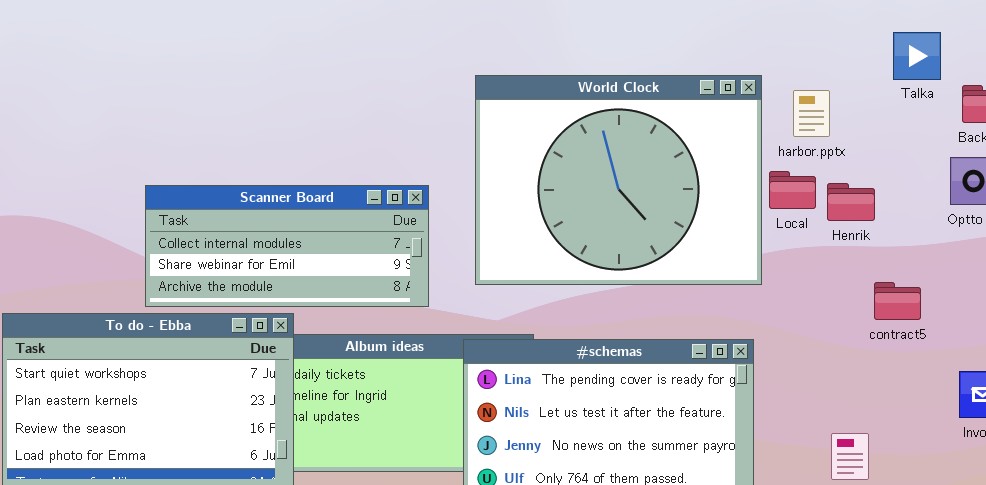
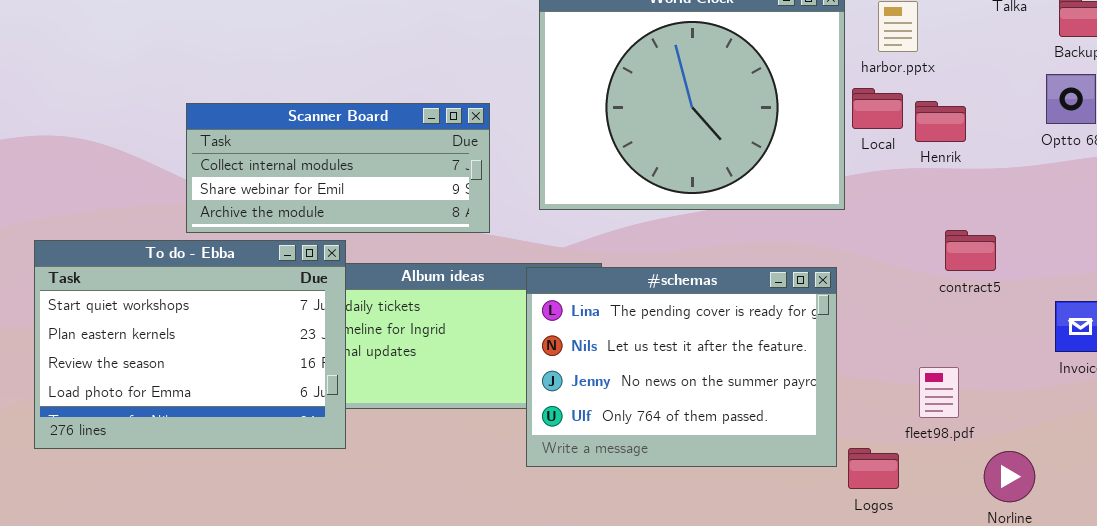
contract5: [874,282,921,320] -> [945,230,996,271], moved

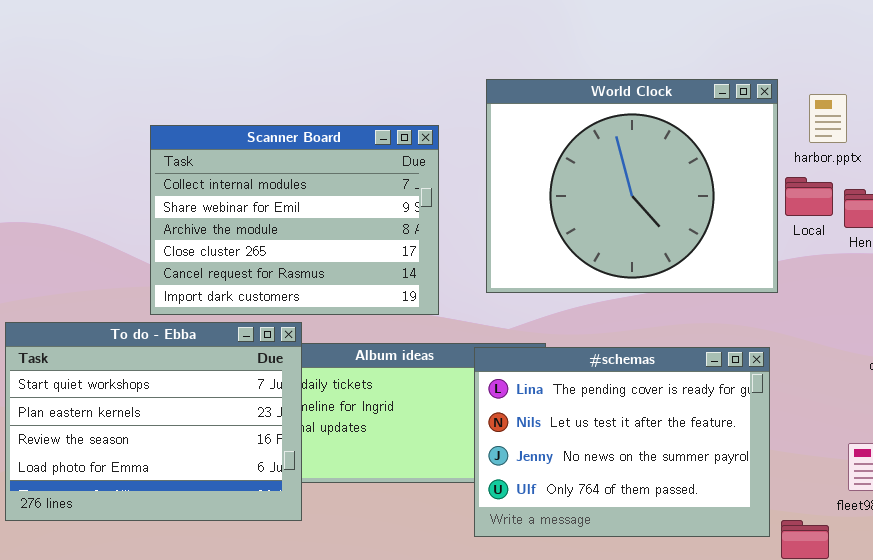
Scanner Board: [186,103,490,233] -> [150,125,439,315], resized

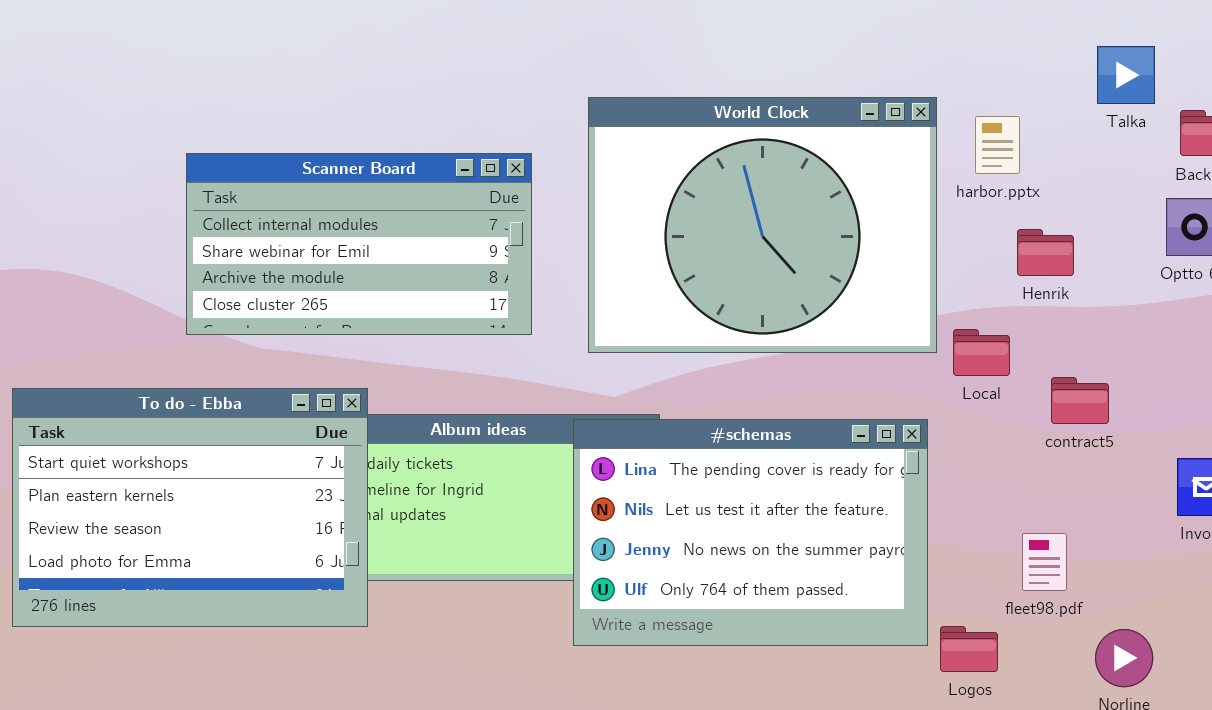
Scanner Board: [150,125,439,315] -> [186,153,532,335], resized
Local: [785,177,833,216] -> [953,329,1010,376], moved

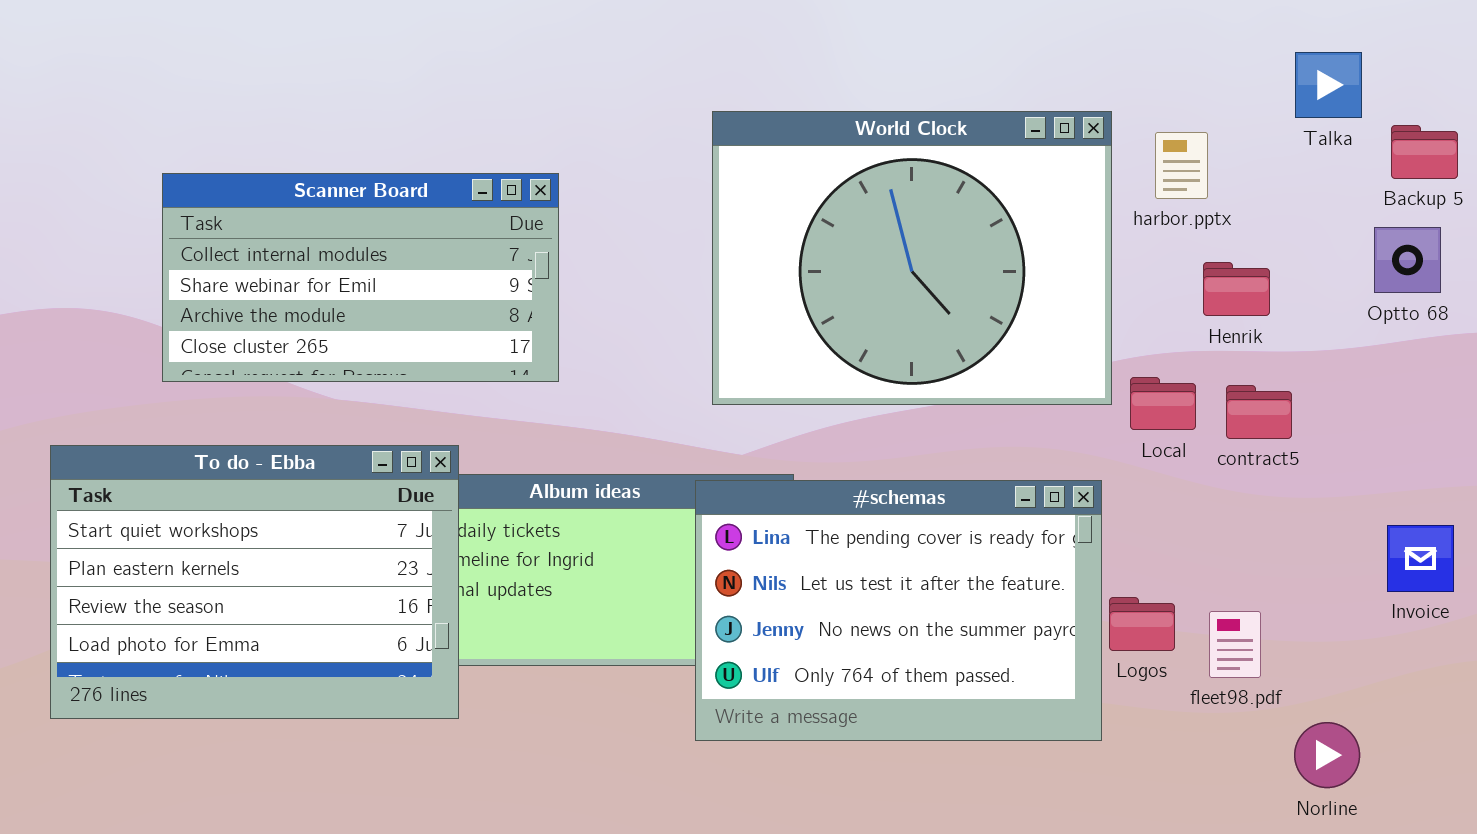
Scanner Board: [186,153,532,335] -> [162,173,559,382], moved
contract5: [1051,377,1109,424] -> [1226,385,1292,439], moved
Logos: [940,626,998,672] -> [1109,597,1175,651], moved

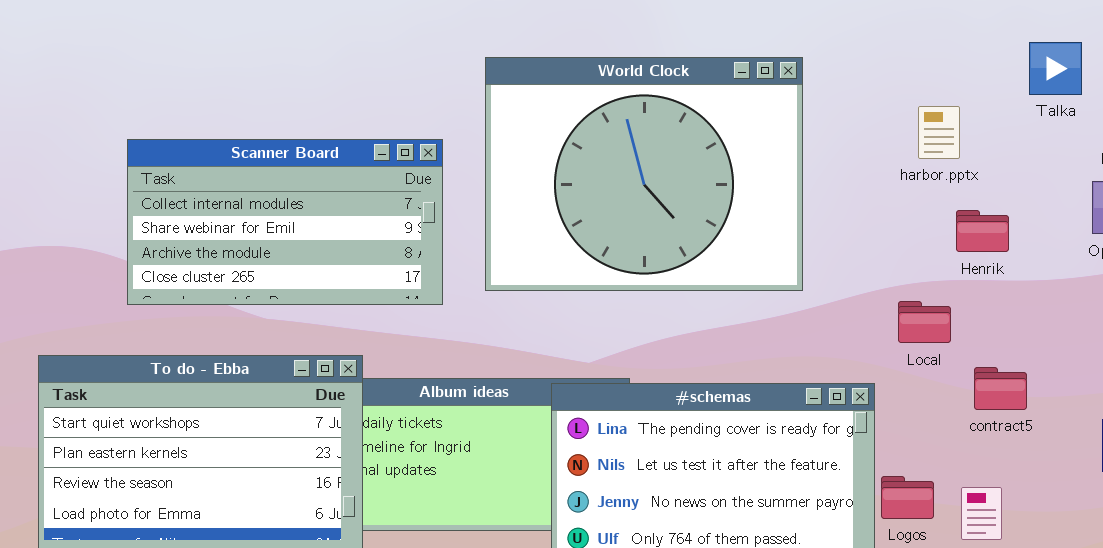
World Clock: [712,111,1112,405] -> [485,57,803,291], moved
contract5: [1226,385,1292,439] -> [974,367,1027,410], moved

